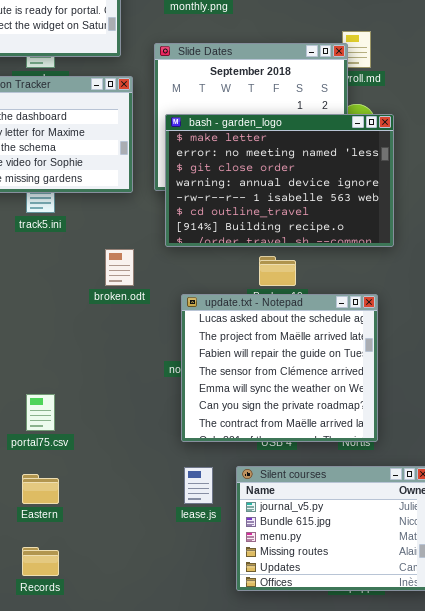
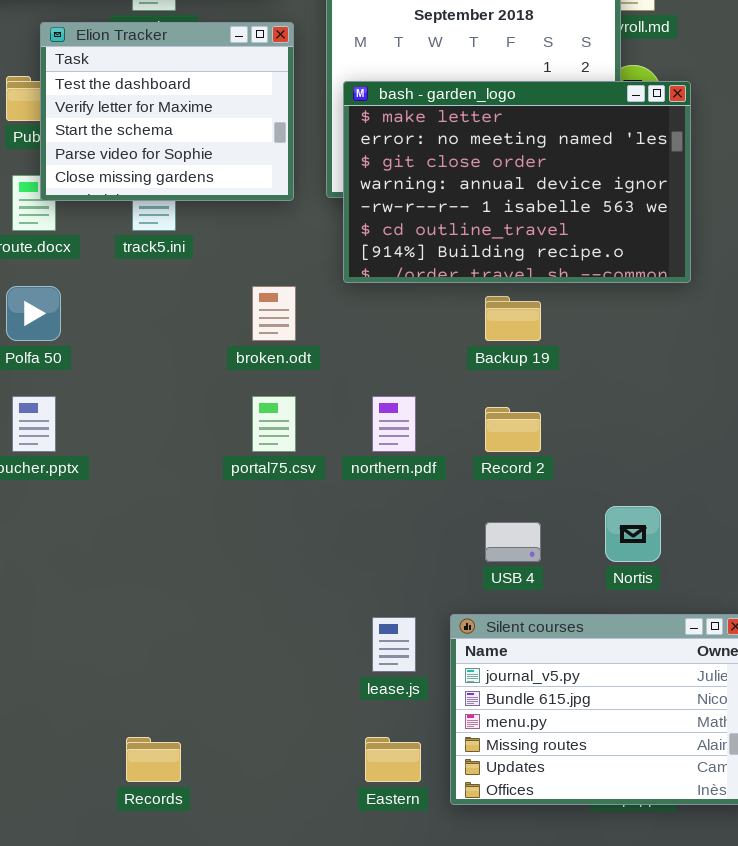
update.txt - Notepad: [181,294,378,442] -> none, closed
portal75.csv: [26,394,55,431] -> [252,396,296,452], moved
Eastern: [22,474,59,504] -> [365,737,421,782], moved

